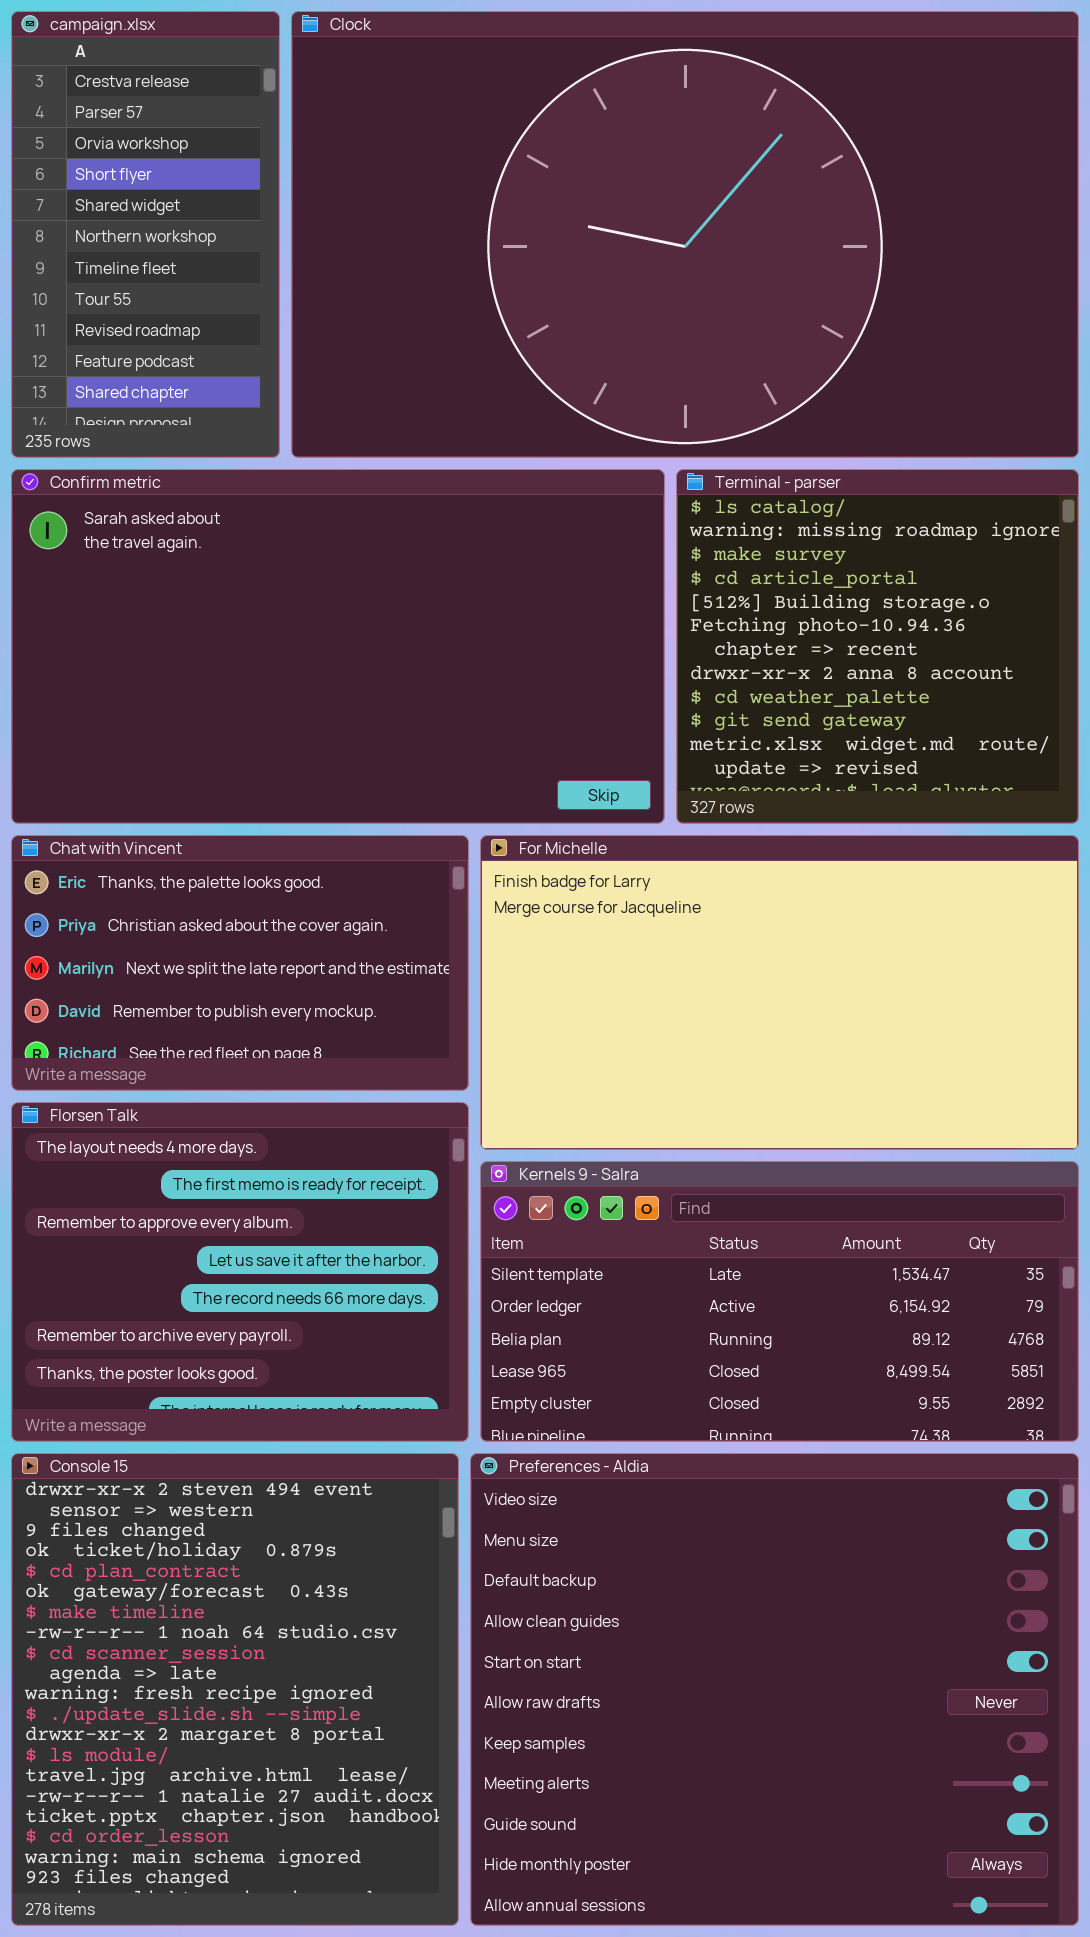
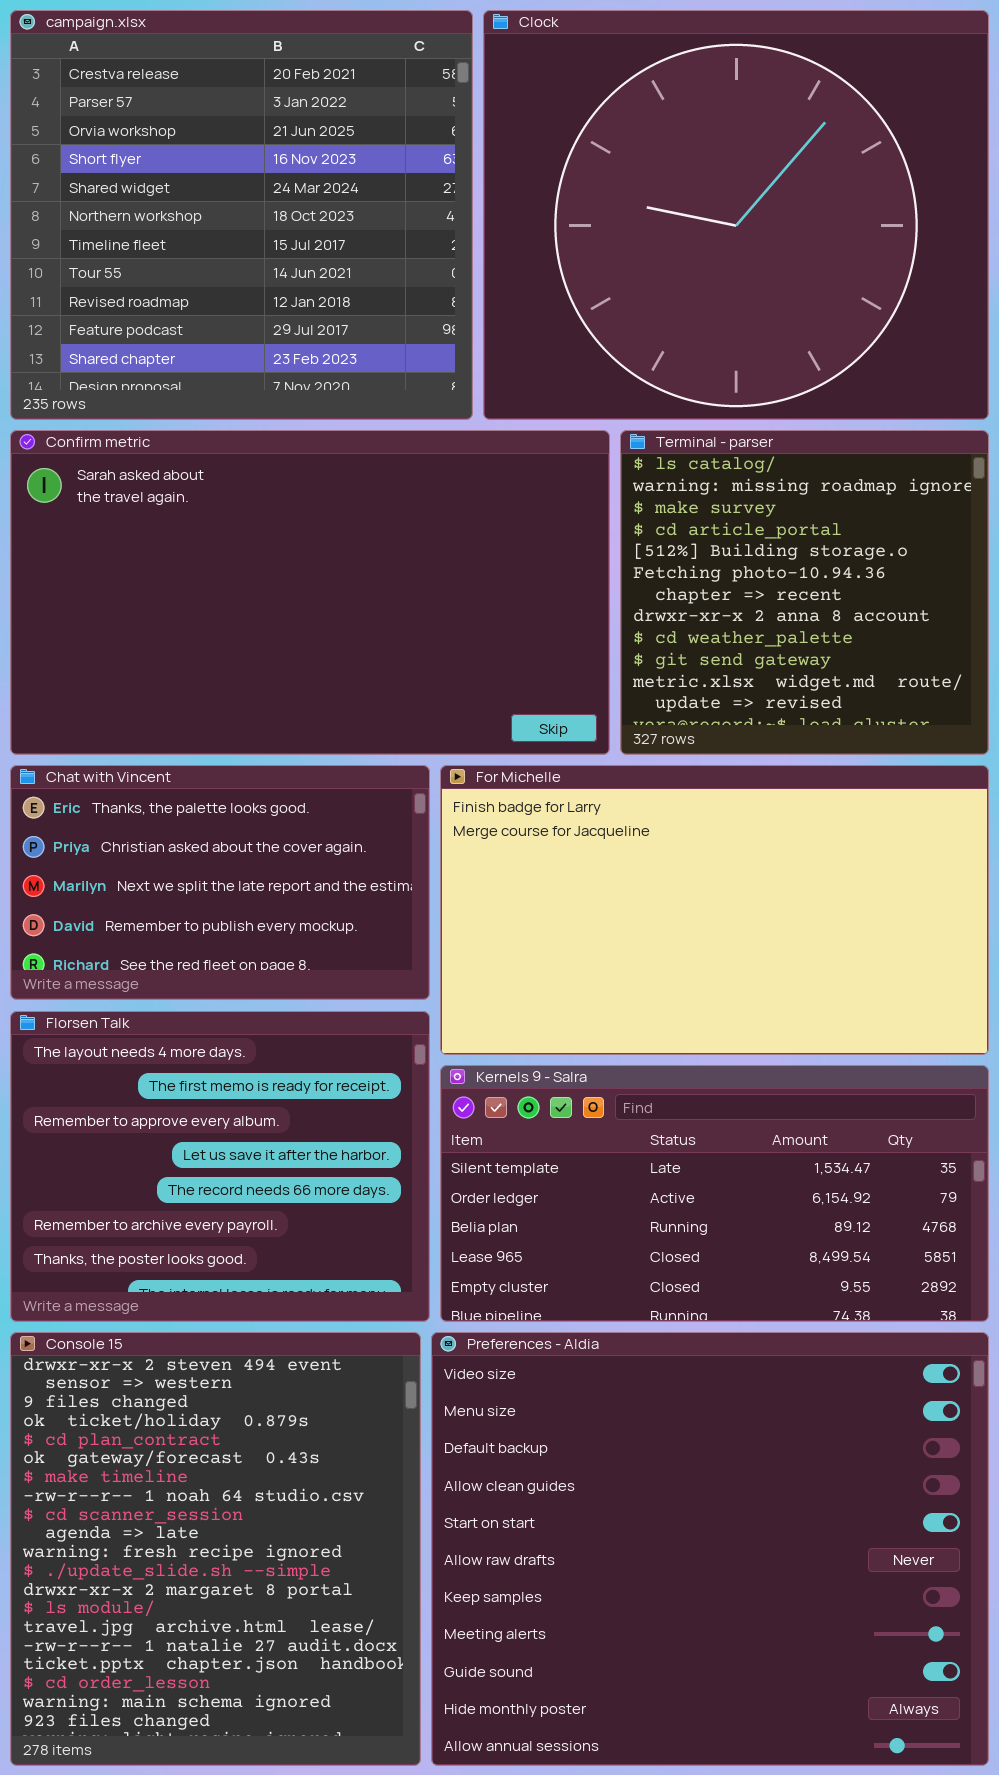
campaign.xlsx: [11,11,280,458] -> [10,10,473,420], resized
Clock: [291,11,1079,458] -> [483,10,989,420], resized

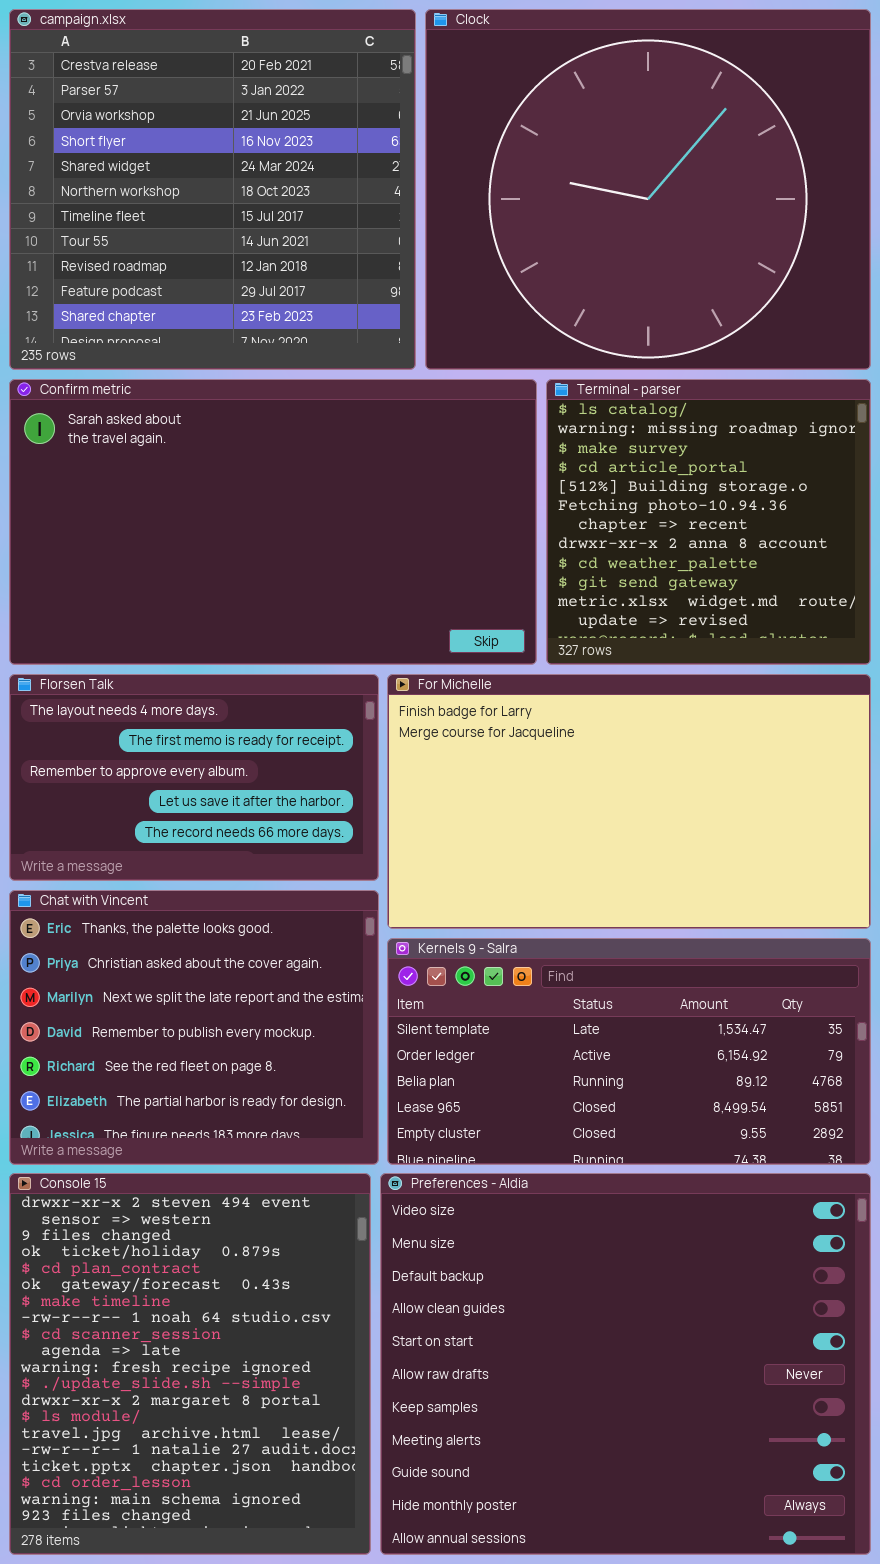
Chat with Vincent: [10,765,430,1000] -> [9,890,379,1165], moved, resized
Florsen Talk: [10,1011,430,1322] -> [9,674,379,881], moved, resized

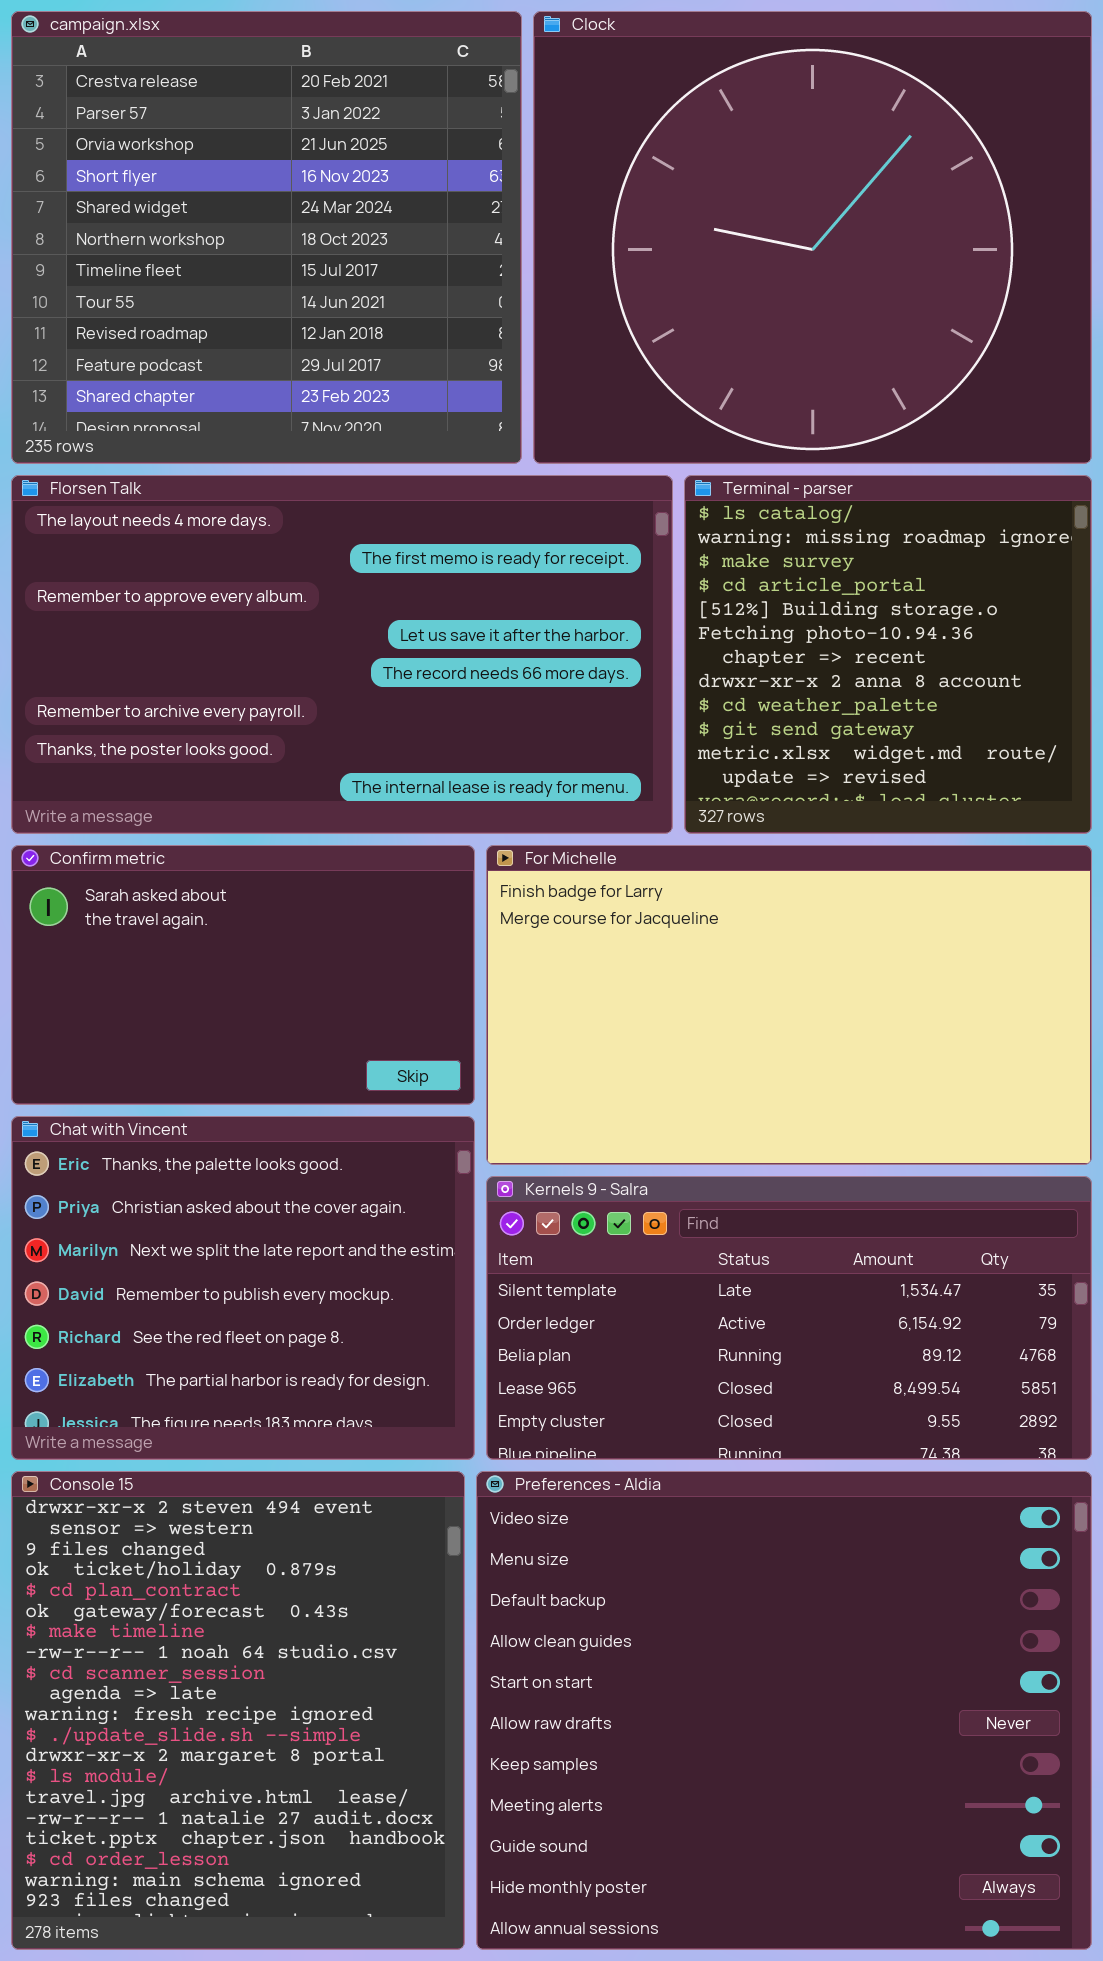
Confirm metric: [9,379,537,665] -> [11,845,475,1105], moved, resized
Florsen Talk: [9,674,379,881] -> [11,475,673,834], moved, resized

